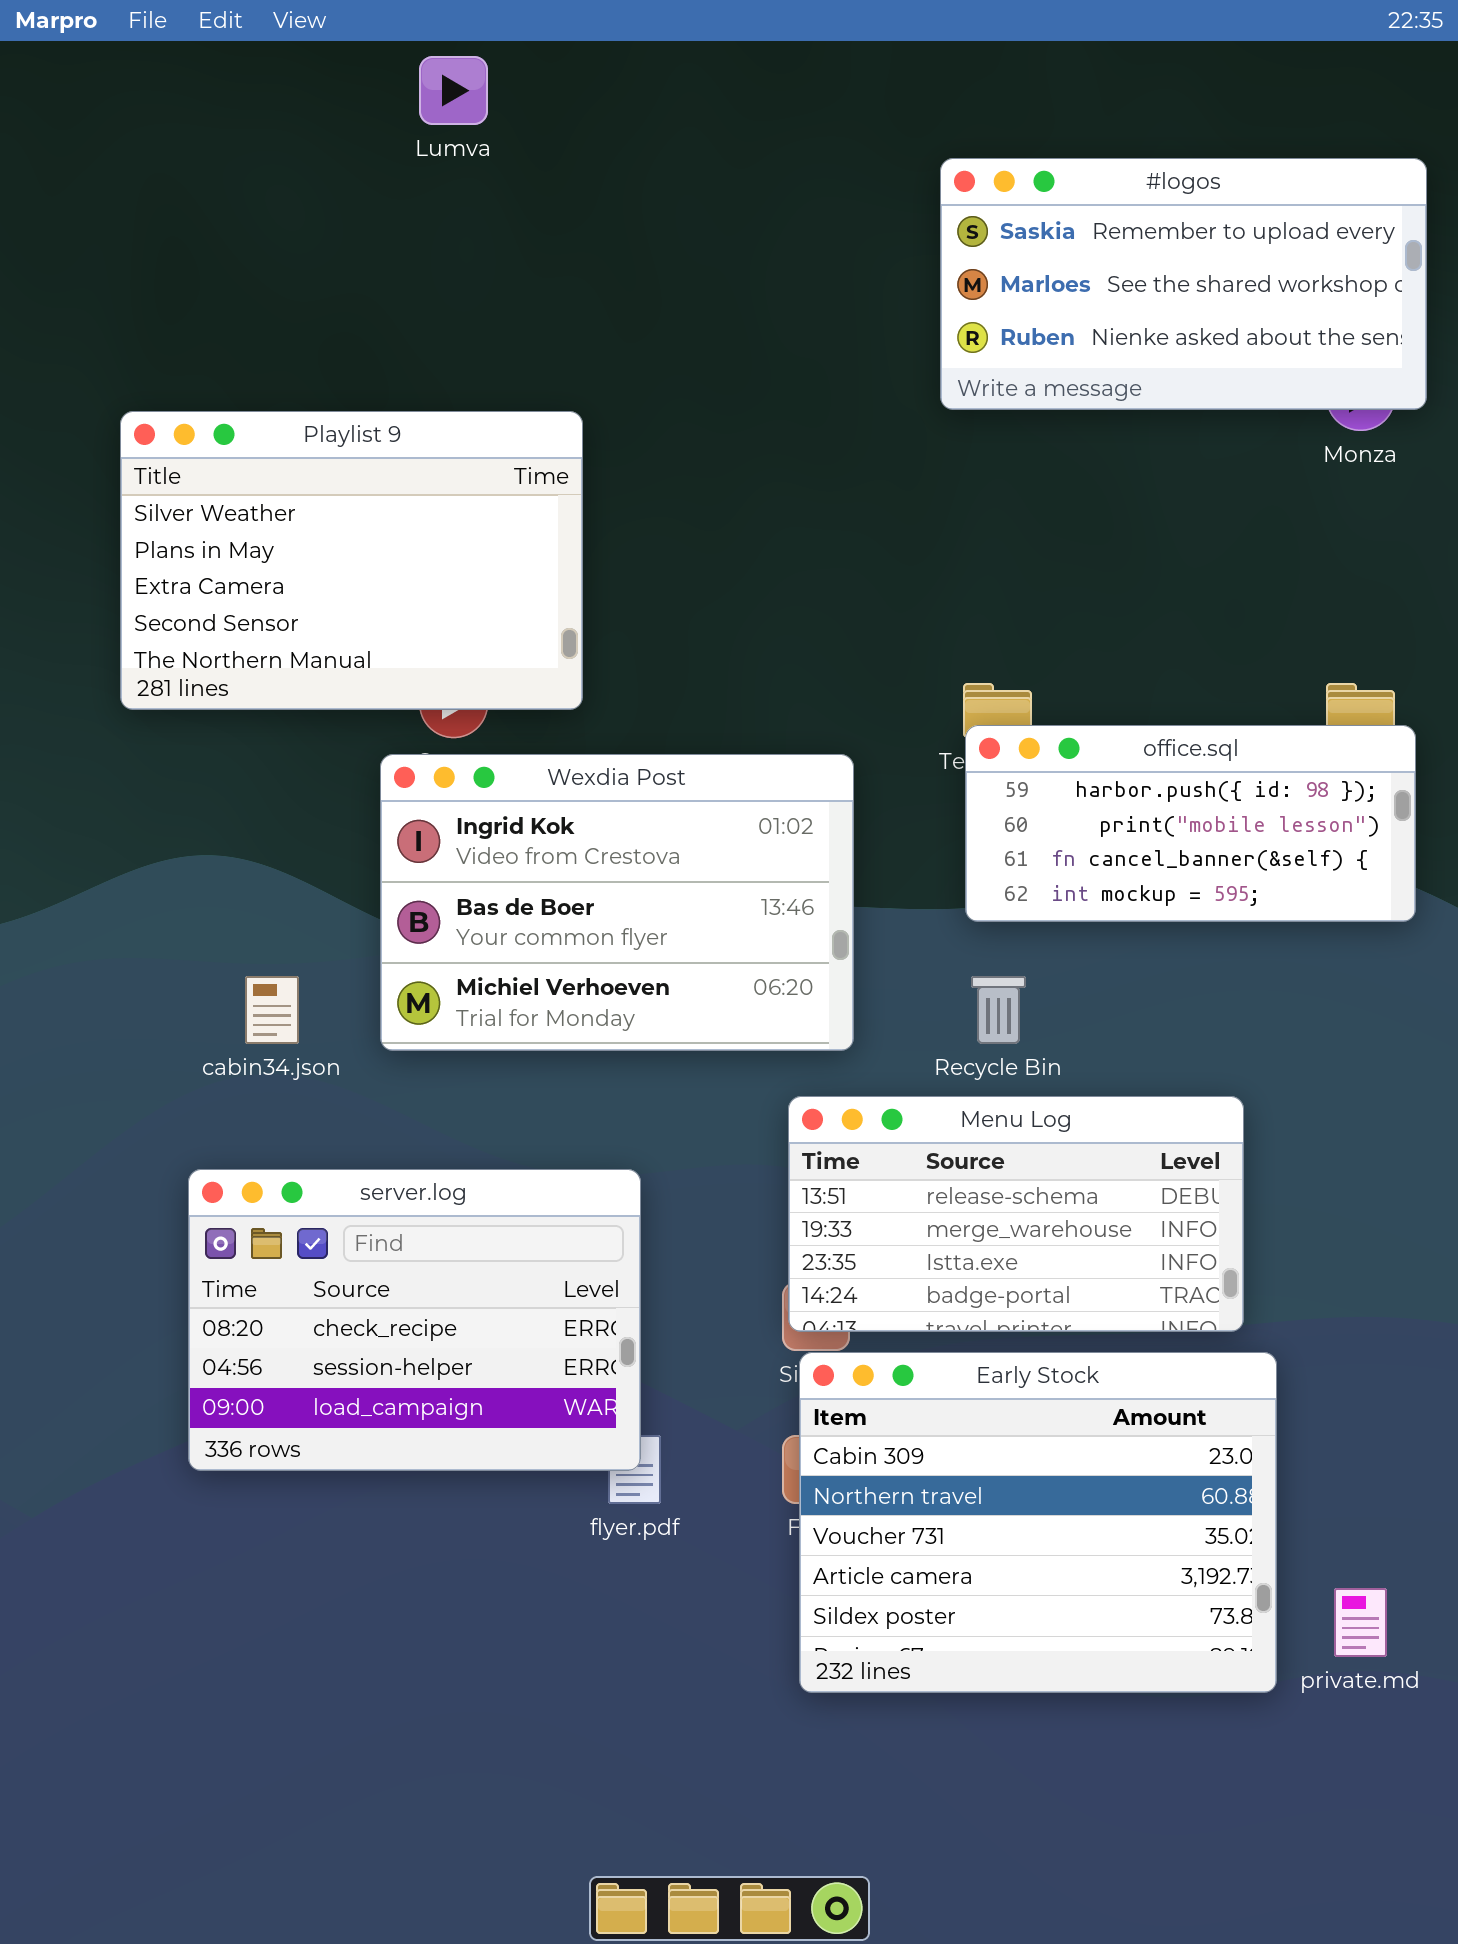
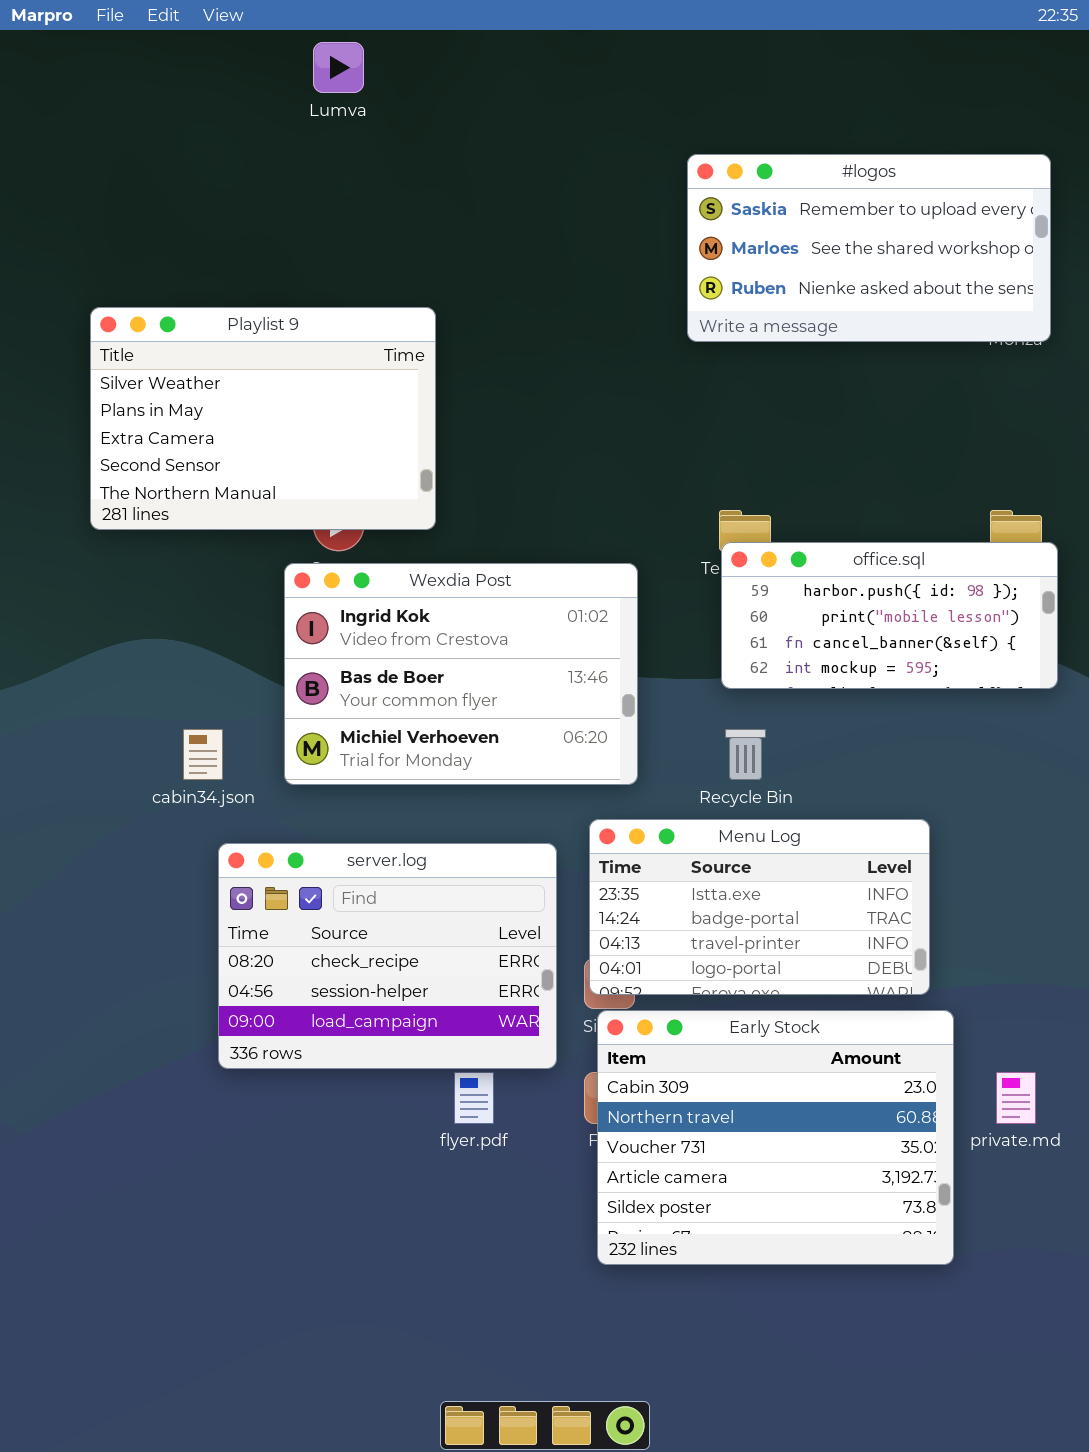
#logos: [940,158,1427,410] -> [687,154,1051,342], moved
Menu Log: [788,1096,1244,1332] -> [589,819,930,995], scrolled down 2 rows
server.log: [188,1169,641,1471] -> [218,843,557,1069], moved
private.md: [1334,1588,1387,1657] -> [996,1072,1036,1124], moved

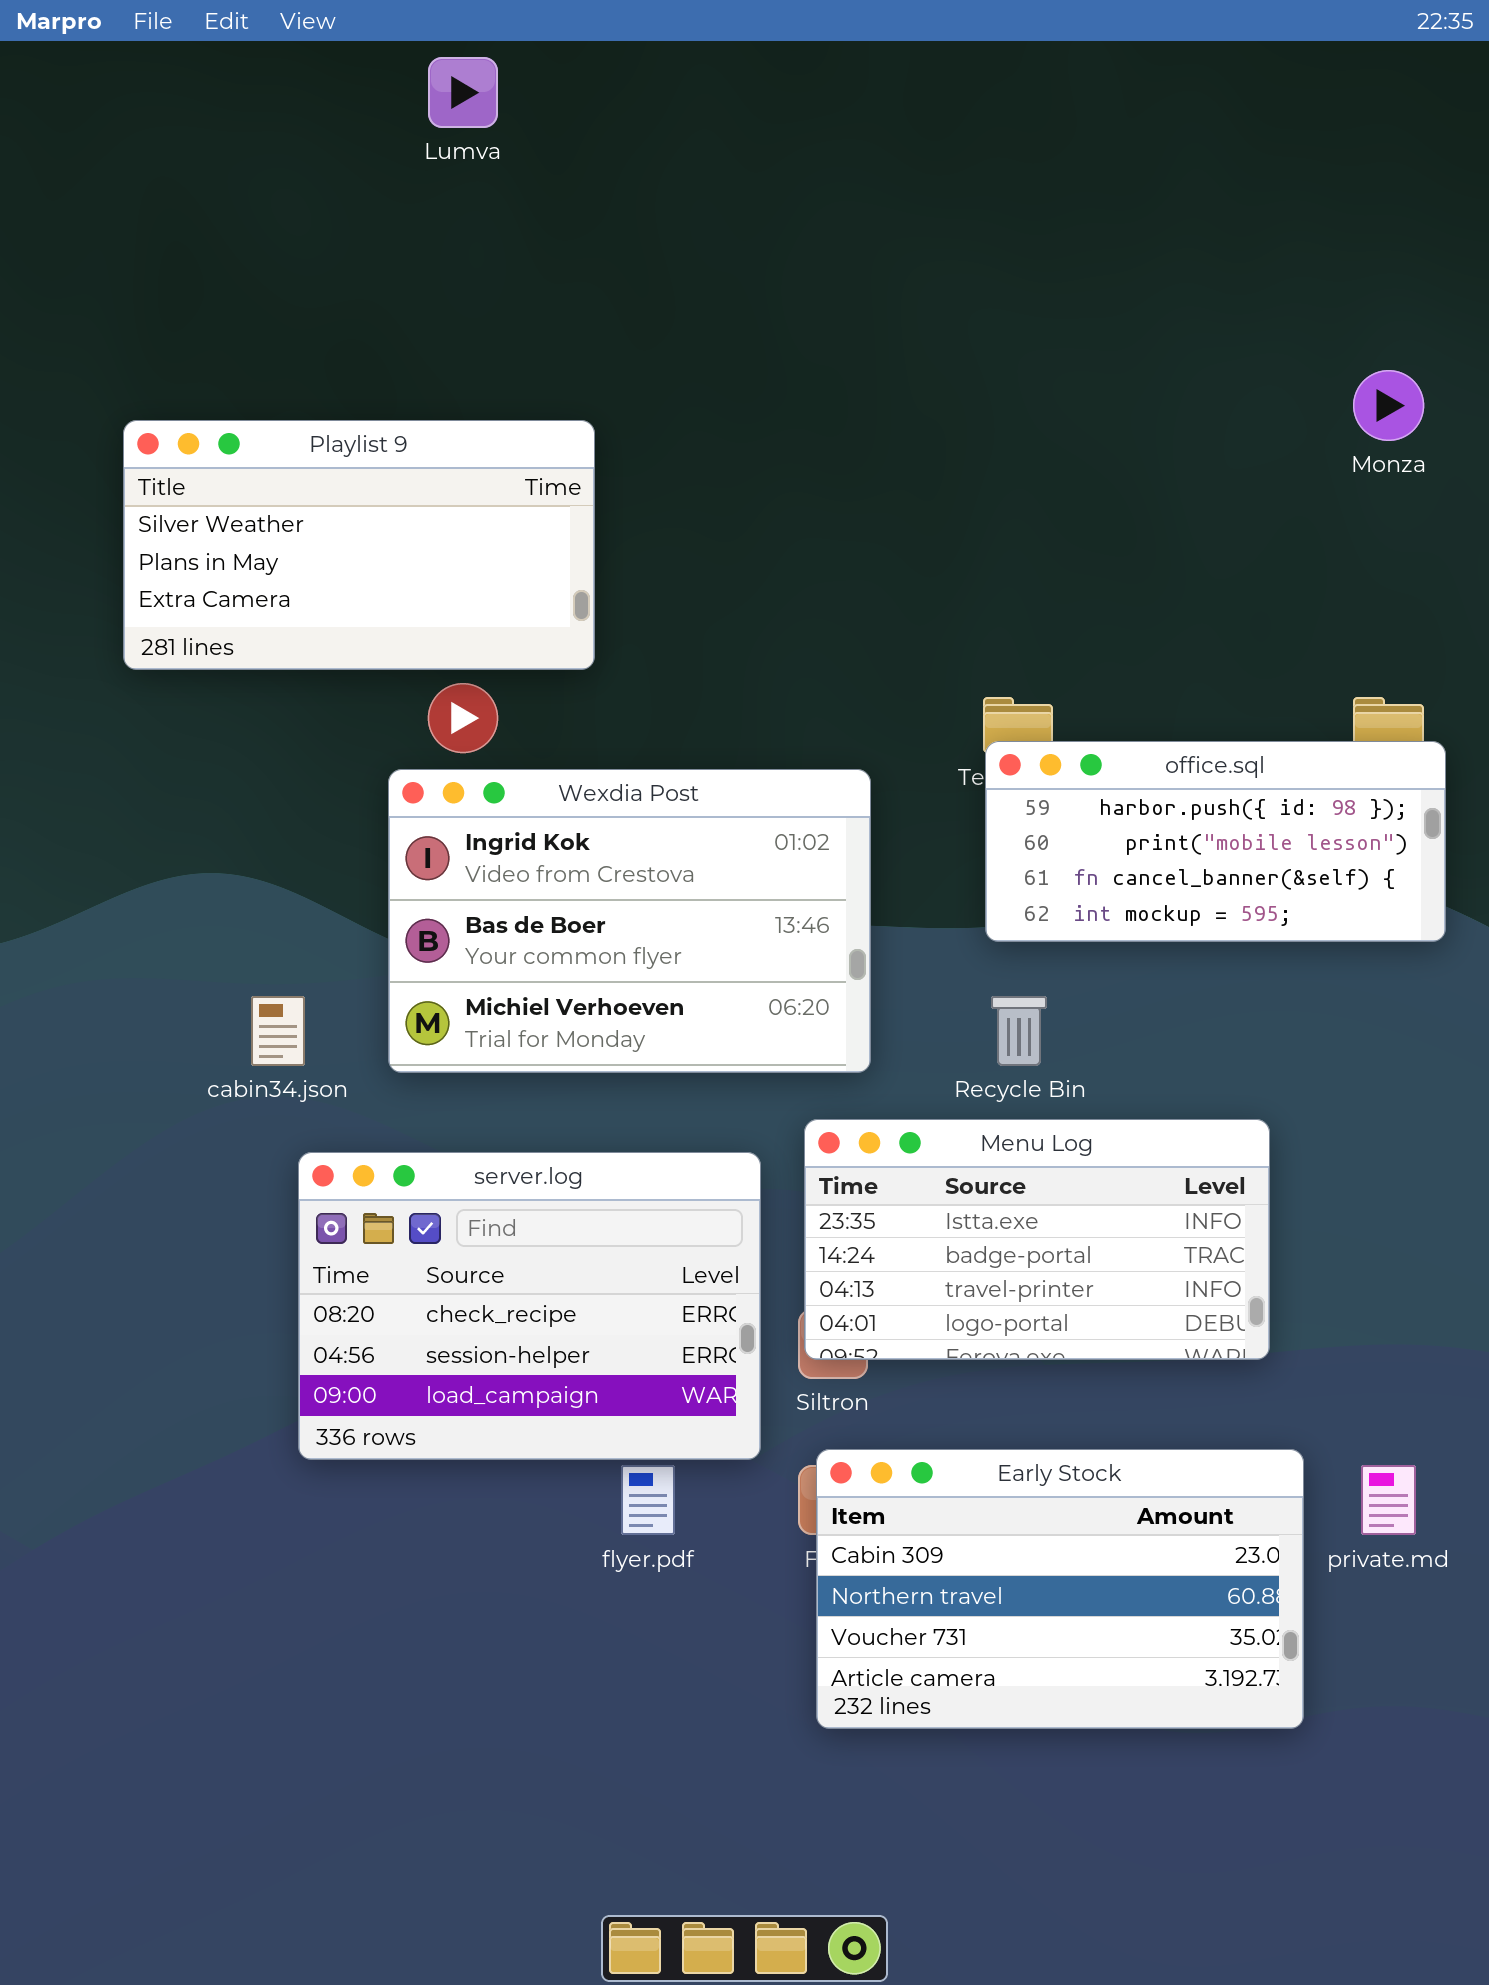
#logos: [687,154,1051,342] -> none, closed
Playlist 9: [90,307,436,530] -> [123,420,595,670], resized
Early Stock: [597,1010,954,1265] -> [816,1449,1304,1729], resized

